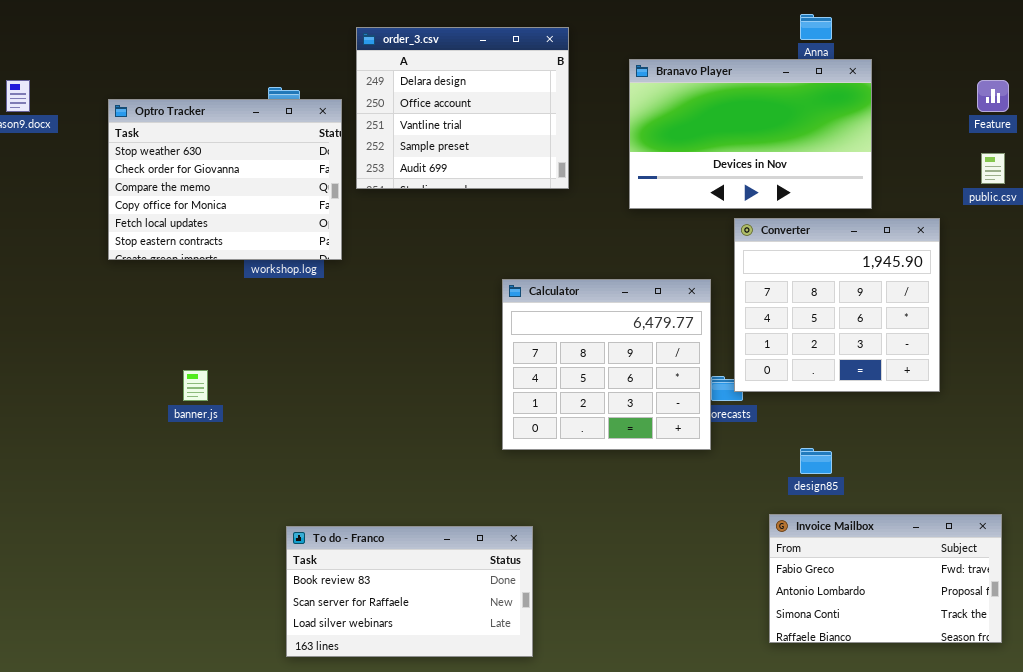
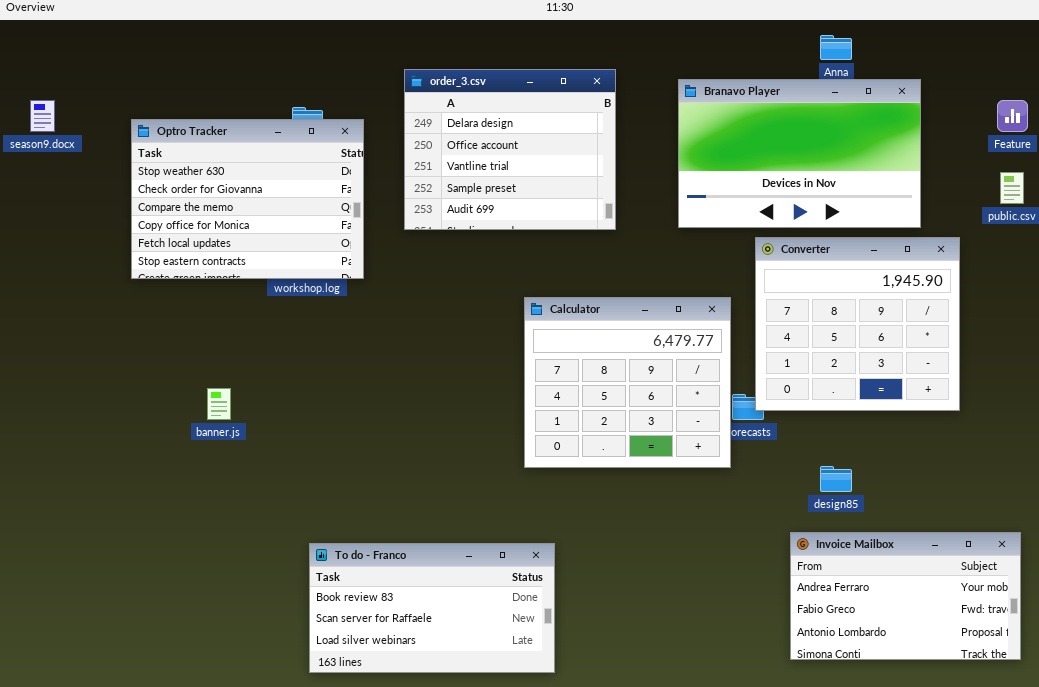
order_3.csv: [356,27,569,189] -> [404,69,616,230], moved
Branavo Player: [629,59,872,209] -> [678,79,921,228], moved
Invoice Mailbox: [769,514,1002,643] -> [790,532,1021,660], scrolled up 1 row

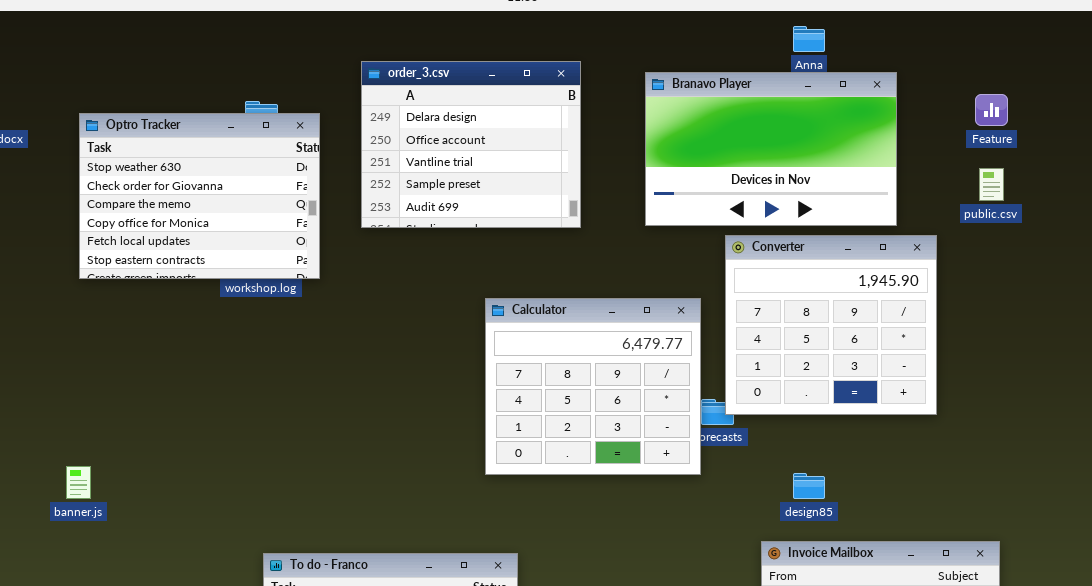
banner.js: [207,388,231,420] -> [66,466,91,499], moved

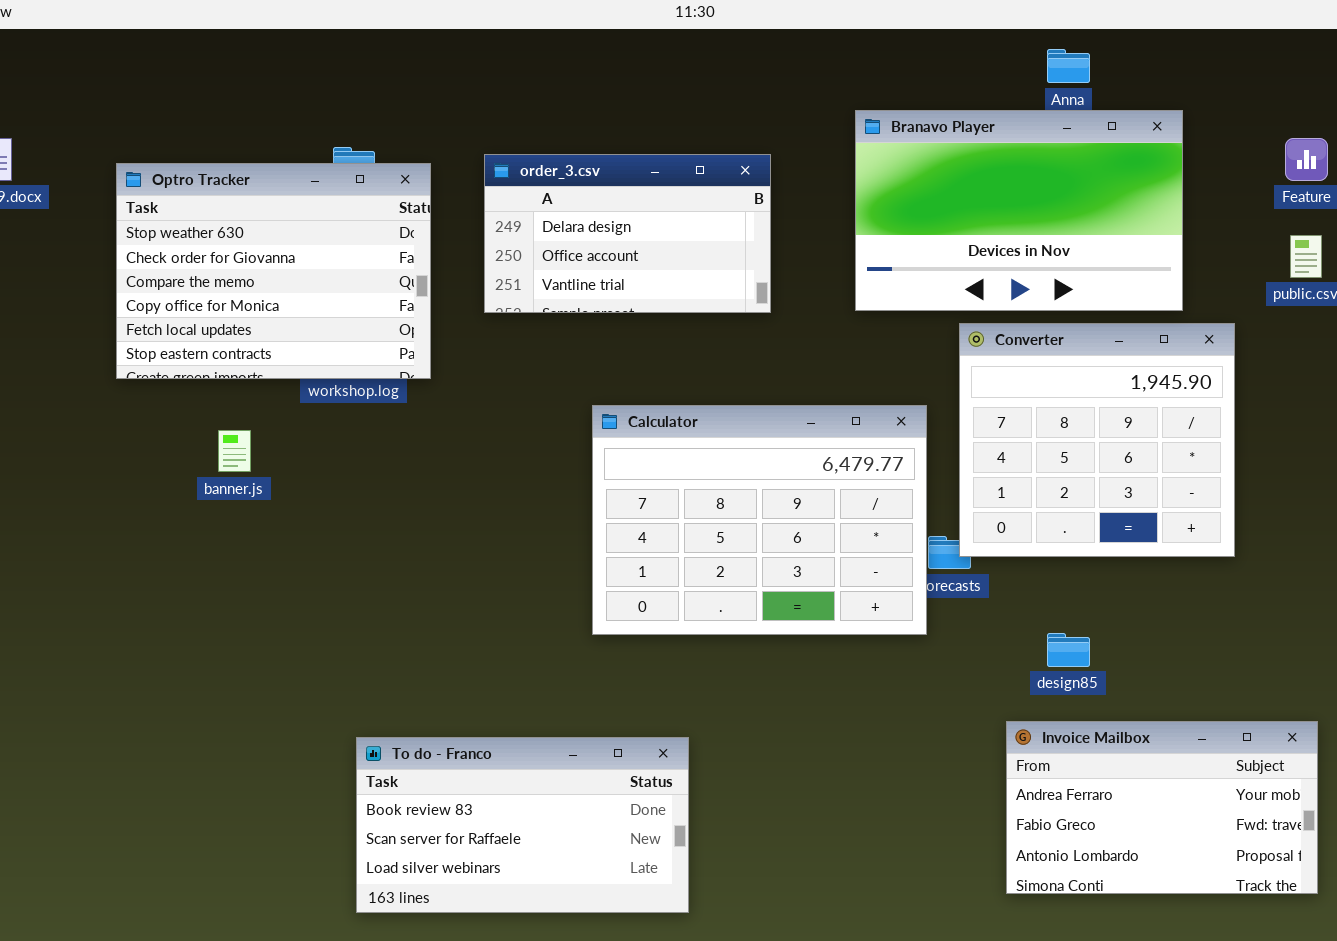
order_3.csv: [361,61,581,228] -> [484,154,771,313], resized
Calculator: [485,298,701,475] -> [592,405,927,635], resized
banner.js: [66,466,91,499] -> [218,430,251,472], moved

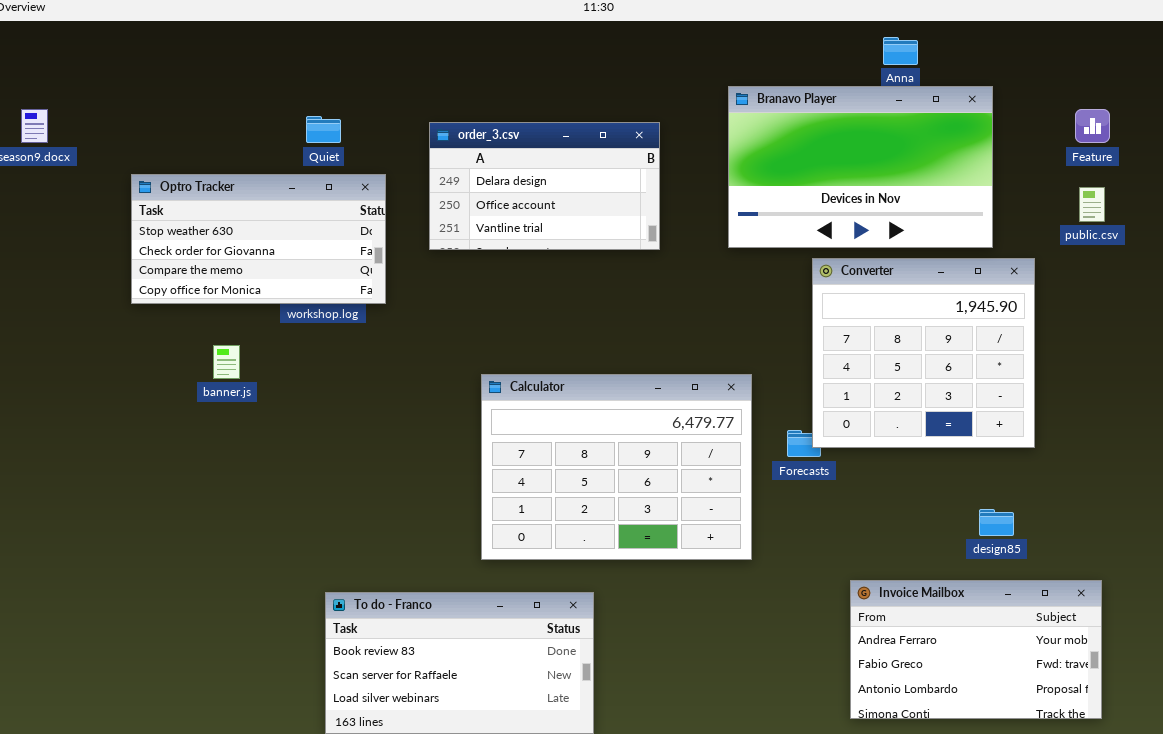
Optro Tracker: [116,163,431,379] -> [131,174,386,304], resized
Calculator: [592,405,927,635] -> [481,374,752,560], moved
design85: [1047,633,1090,667] -> [979,509,1014,536], moved

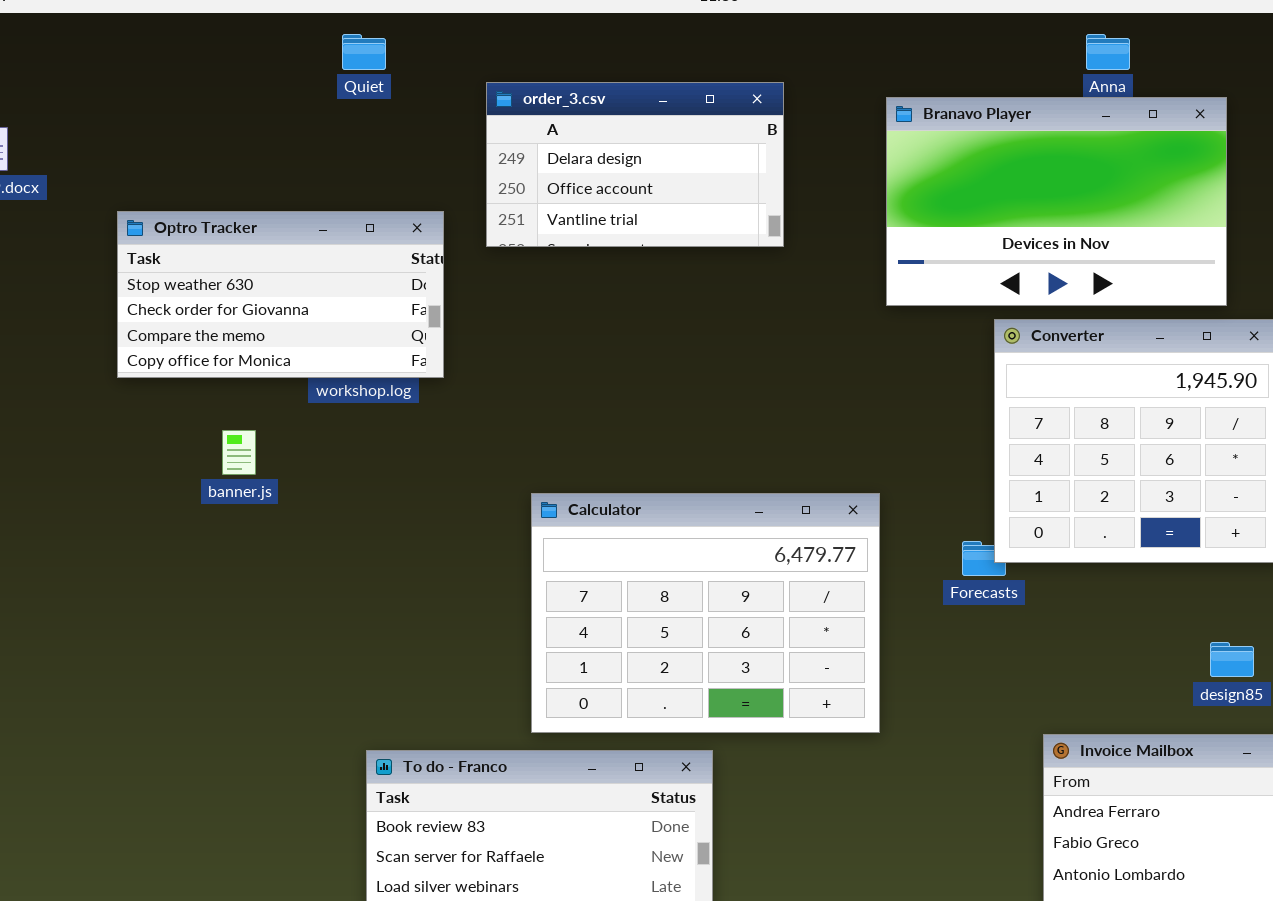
Quiet: [306,116,341,143] -> [342,34,386,70], moved
order_3.csv: [429,122,660,250] -> [486,82,784,247], moved
Calculator: [481,374,752,560] -> [531,493,880,733], moved

